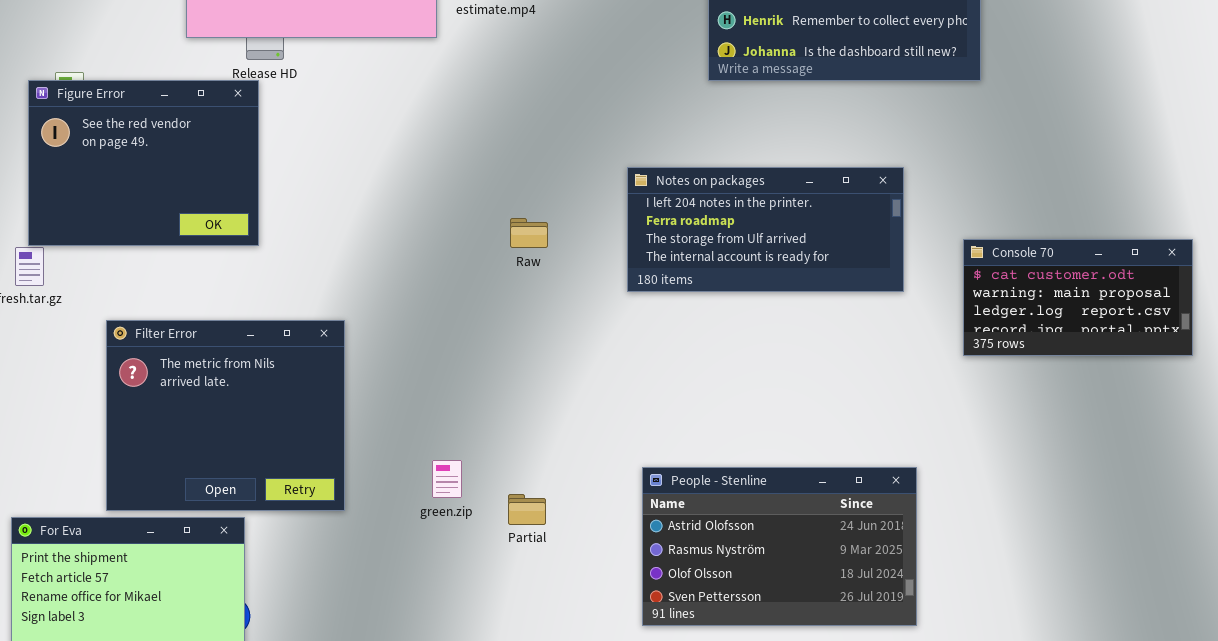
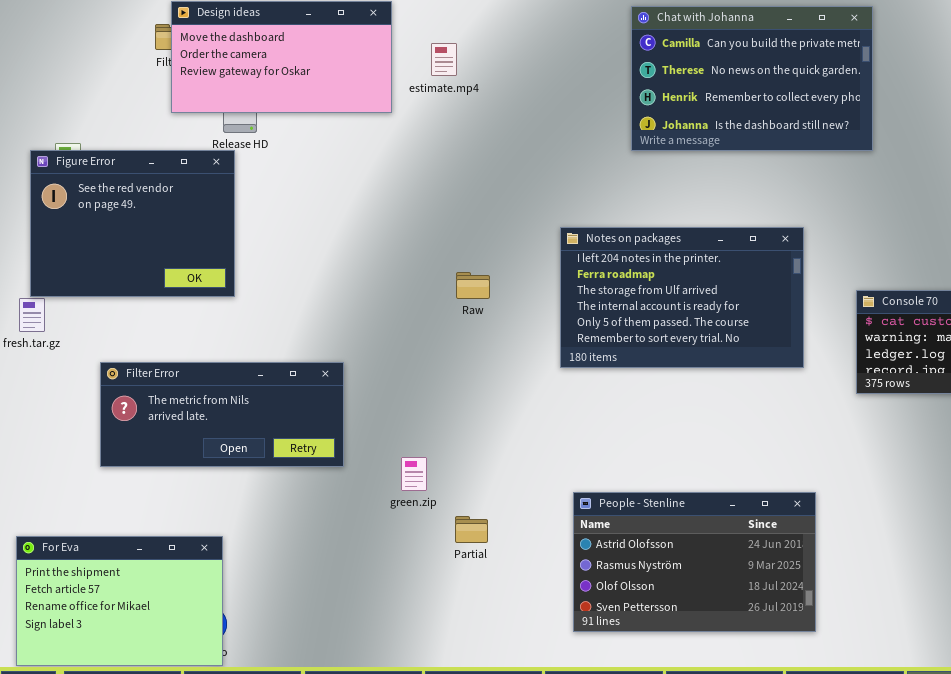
Notes on packages: [627,167,904,292] -> [560,227,804,368], resized
Filter Error: [106,320,345,511] -> [100,362,344,467], resized
green.zip: [432,460,462,498] -> [401,457,427,491], moved

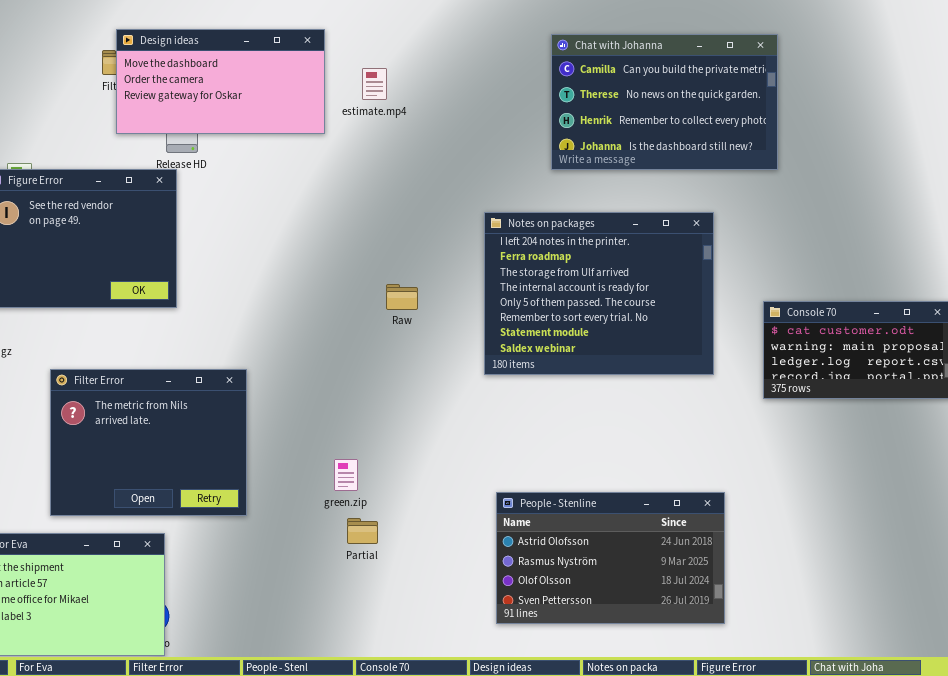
Notes on packages: [560,227,804,368] -> [484,212,714,375], resized
Filter Error: [100,362,344,467] -> [50,369,247,516], resized
Partial: [455,516,488,543] -> [347,518,378,544], moved

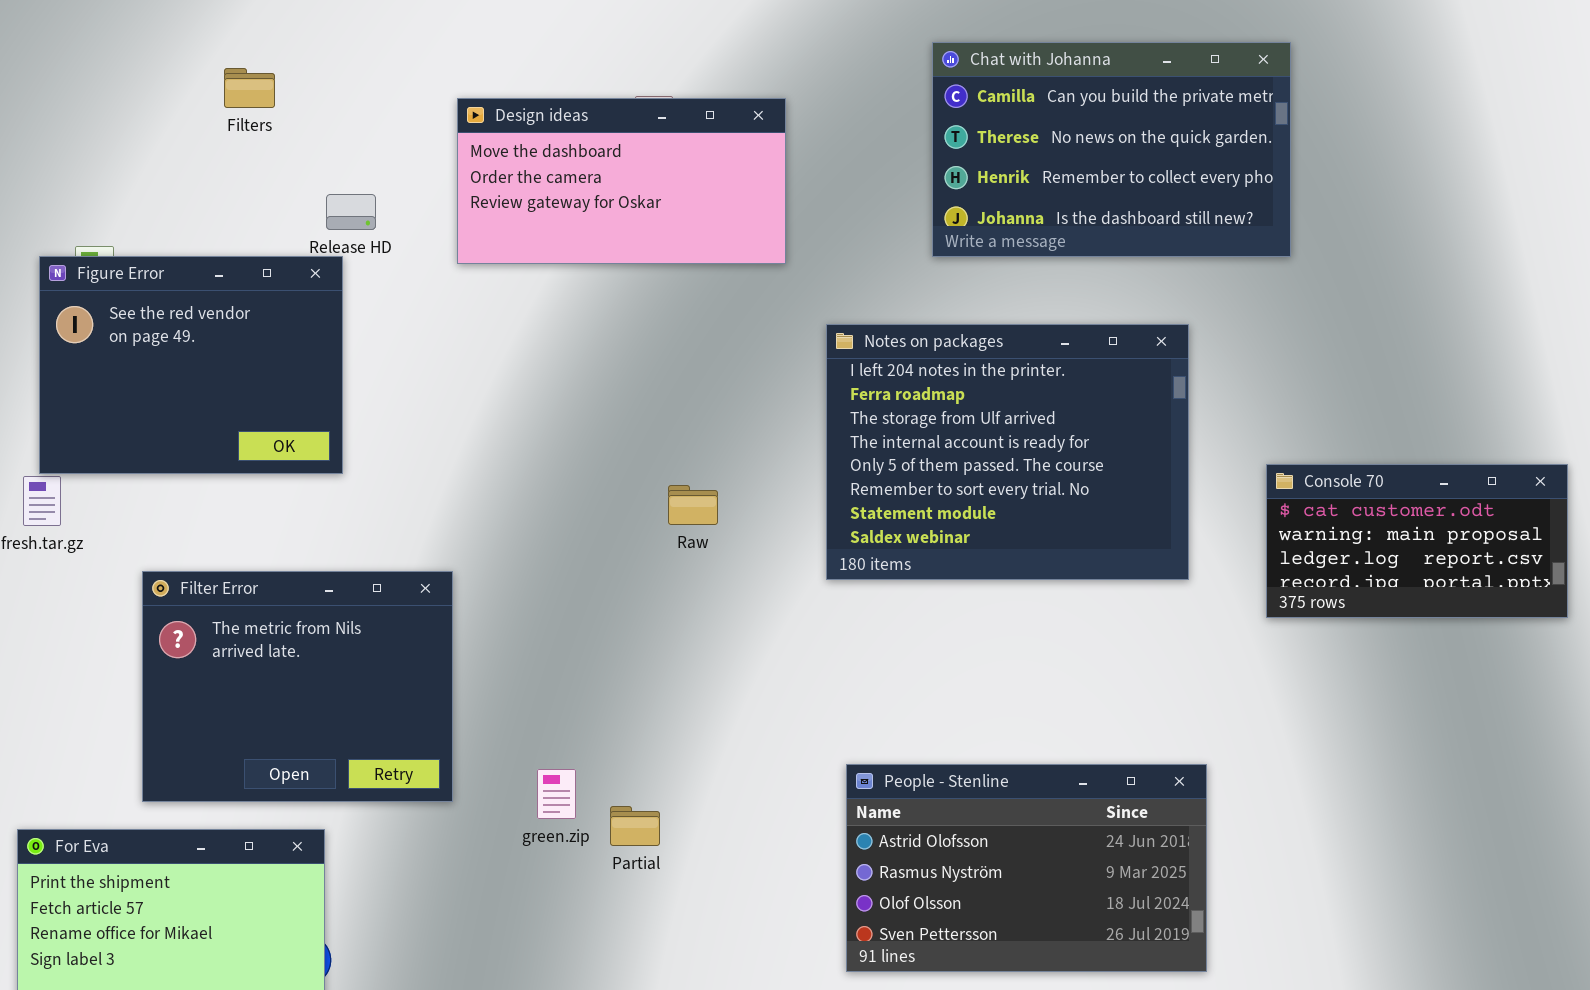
Design ideas: [116,29,325,134] -> [457,98,786,264], moved
Raw: [386,284,418,310] -> [668,485,718,525], moved
green.zip: [334,459,358,491] -> [537,769,576,819], moved

